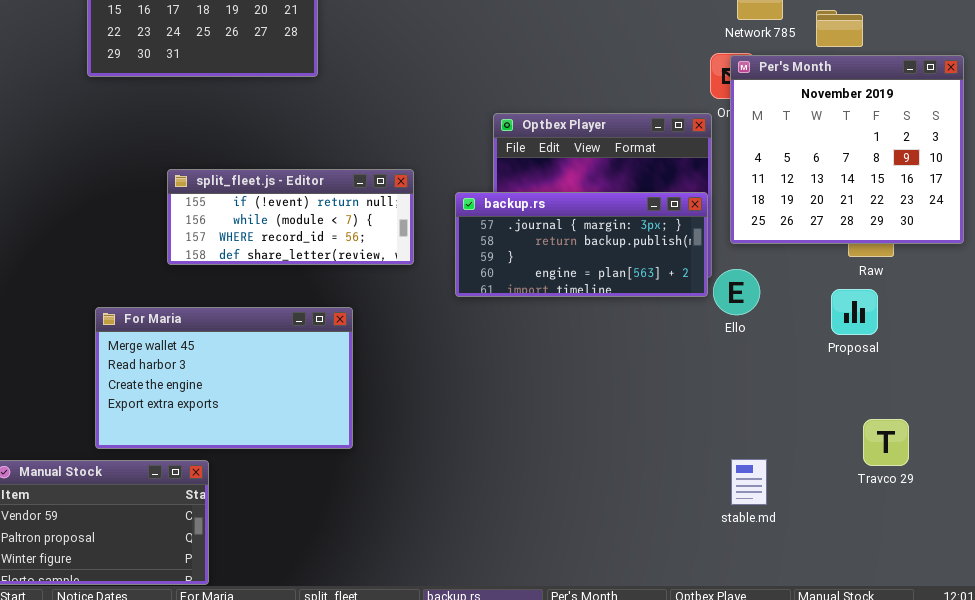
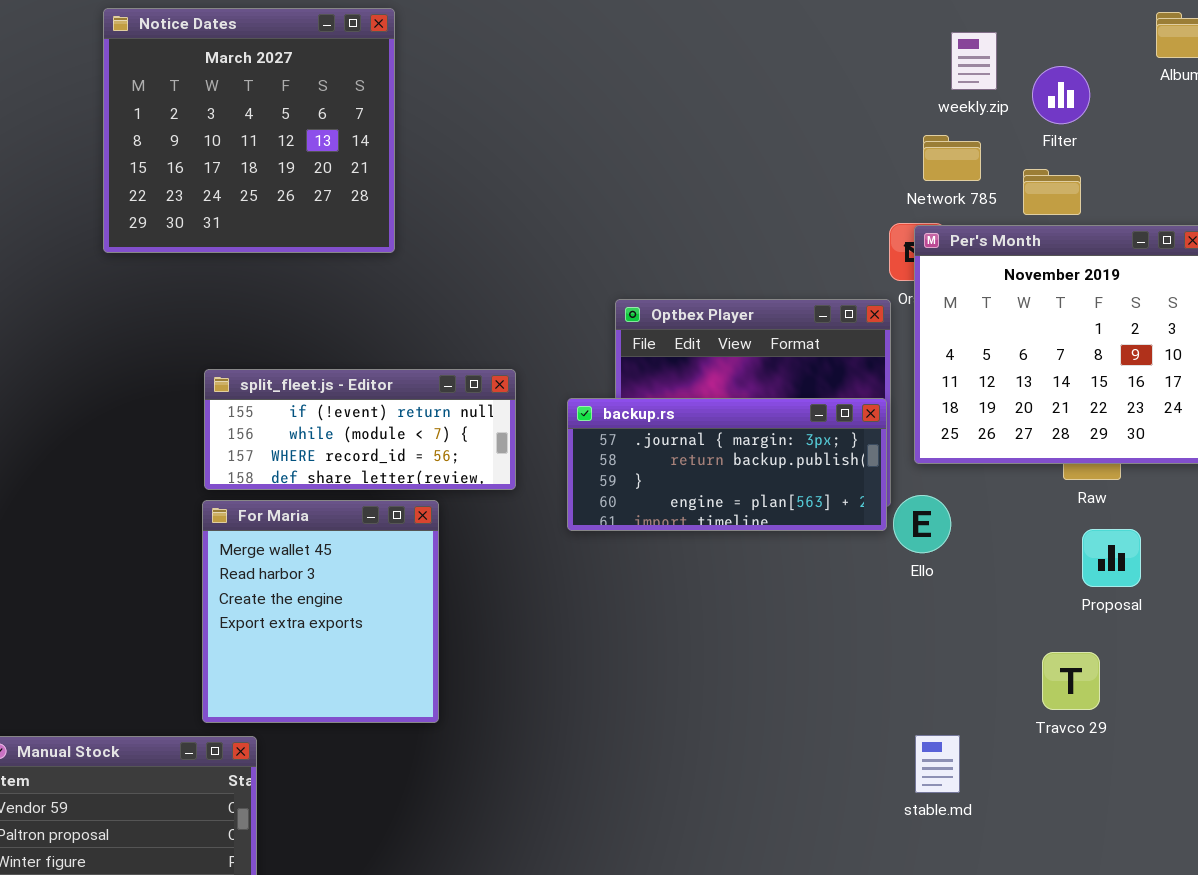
Proposal: [831,289,878,335] -> [1082,529,1141,587], moved
For Maria: [95,307,353,449] -> [202,500,439,723], resized
Travco 29: [863,419,909,466] -> [1042,652,1100,710], moved

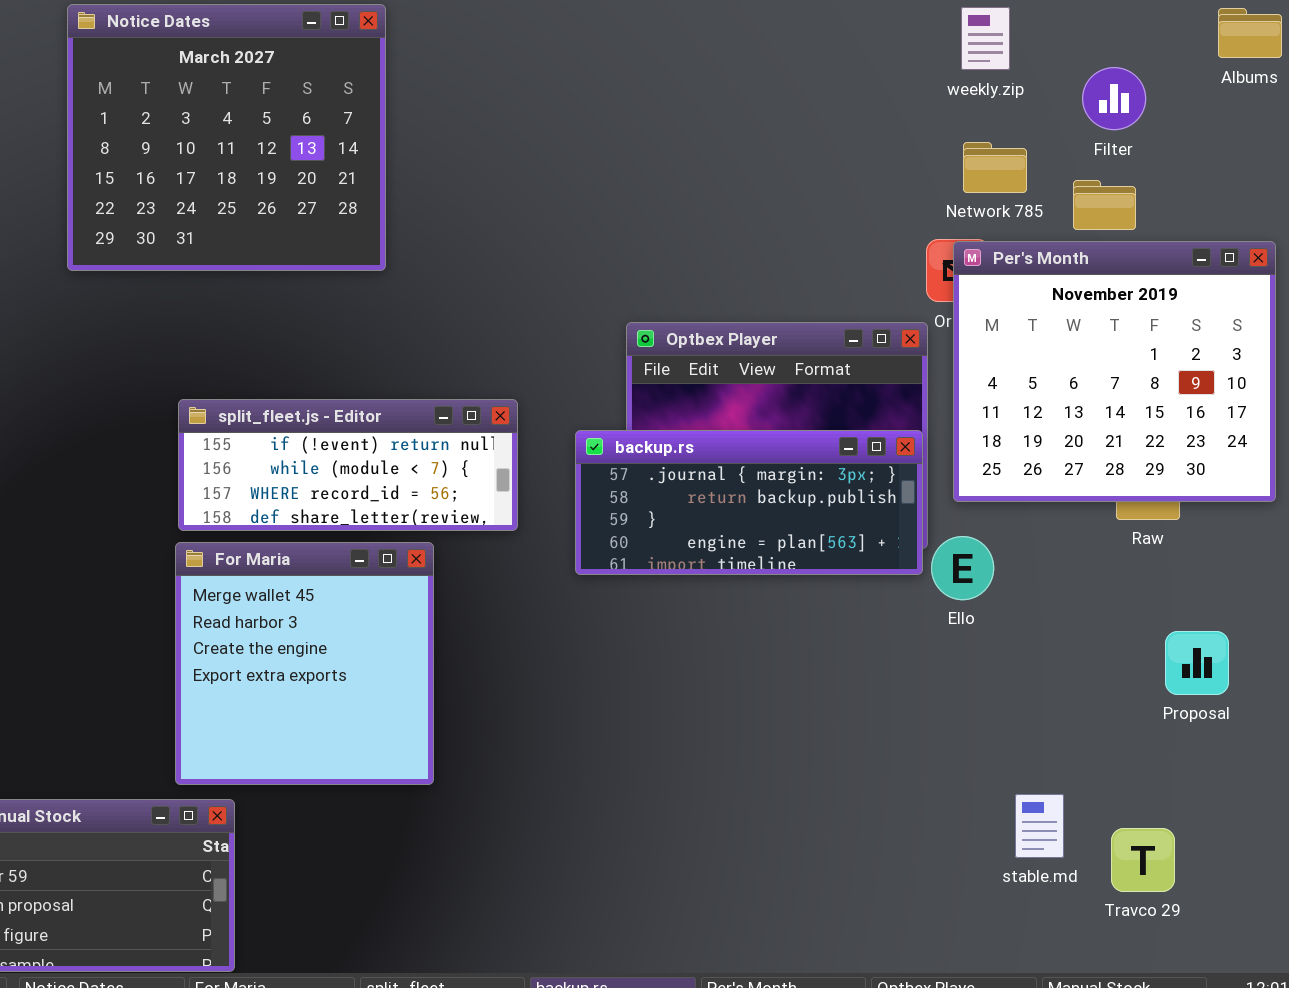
weekly.zip: [951,32,997,90] -> [961,7,1010,70], moved
Proposal: [1082,529,1141,587] -> [1165,631,1229,695], moved
Travco 29: [1042,652,1100,710] -> [1111,828,1175,892], moved
stable.md: [915,735,960,793] -> [1015,794,1064,858], moved

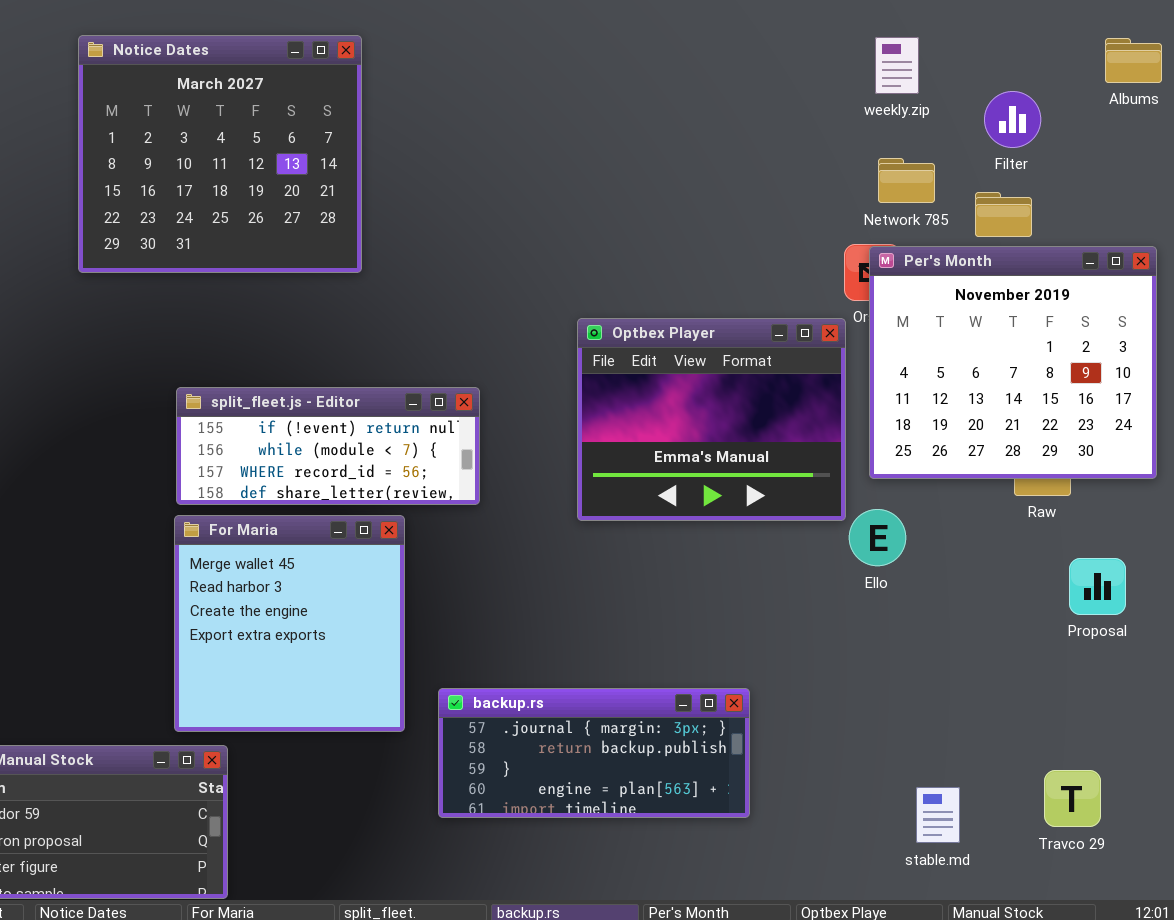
backup.rs: [575,430,923,575] -> [438,688,750,818], moved
Proposal: [1165,631,1229,695] -> [1069,558,1126,615], moved
stable.md: [1015,794,1064,858] -> [916,787,960,843], moved
Travco 29: [1111,828,1175,892] -> [1044,770,1101,827], moved

